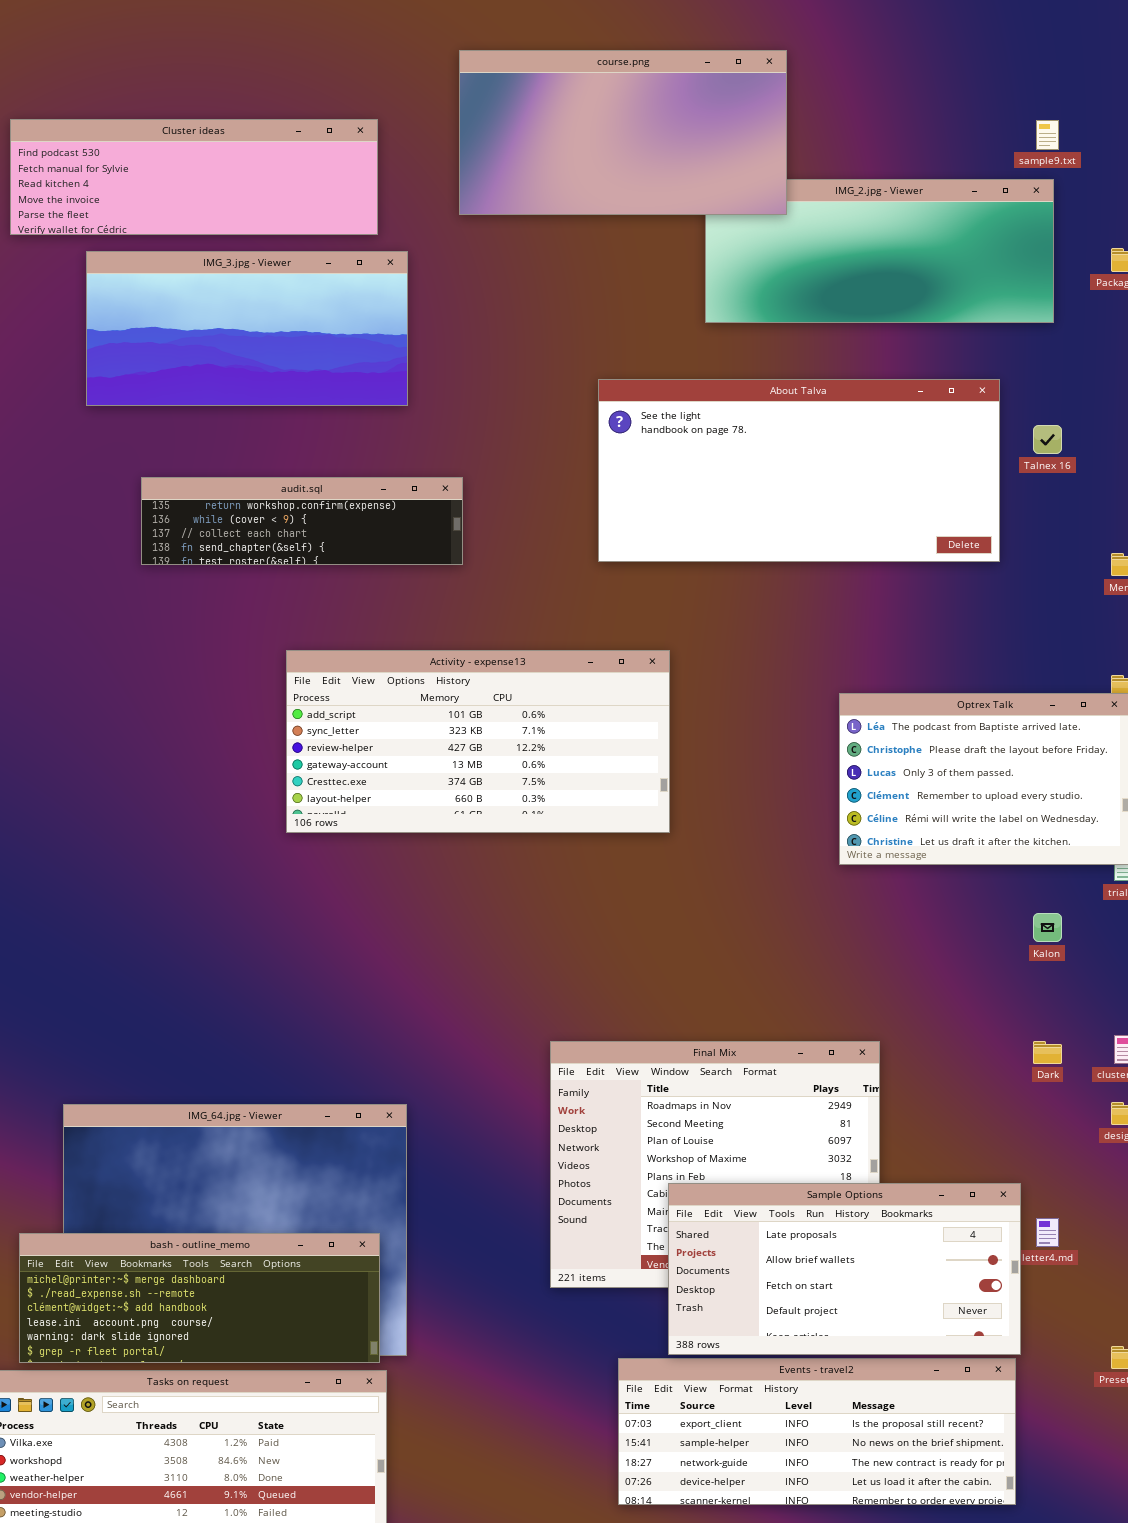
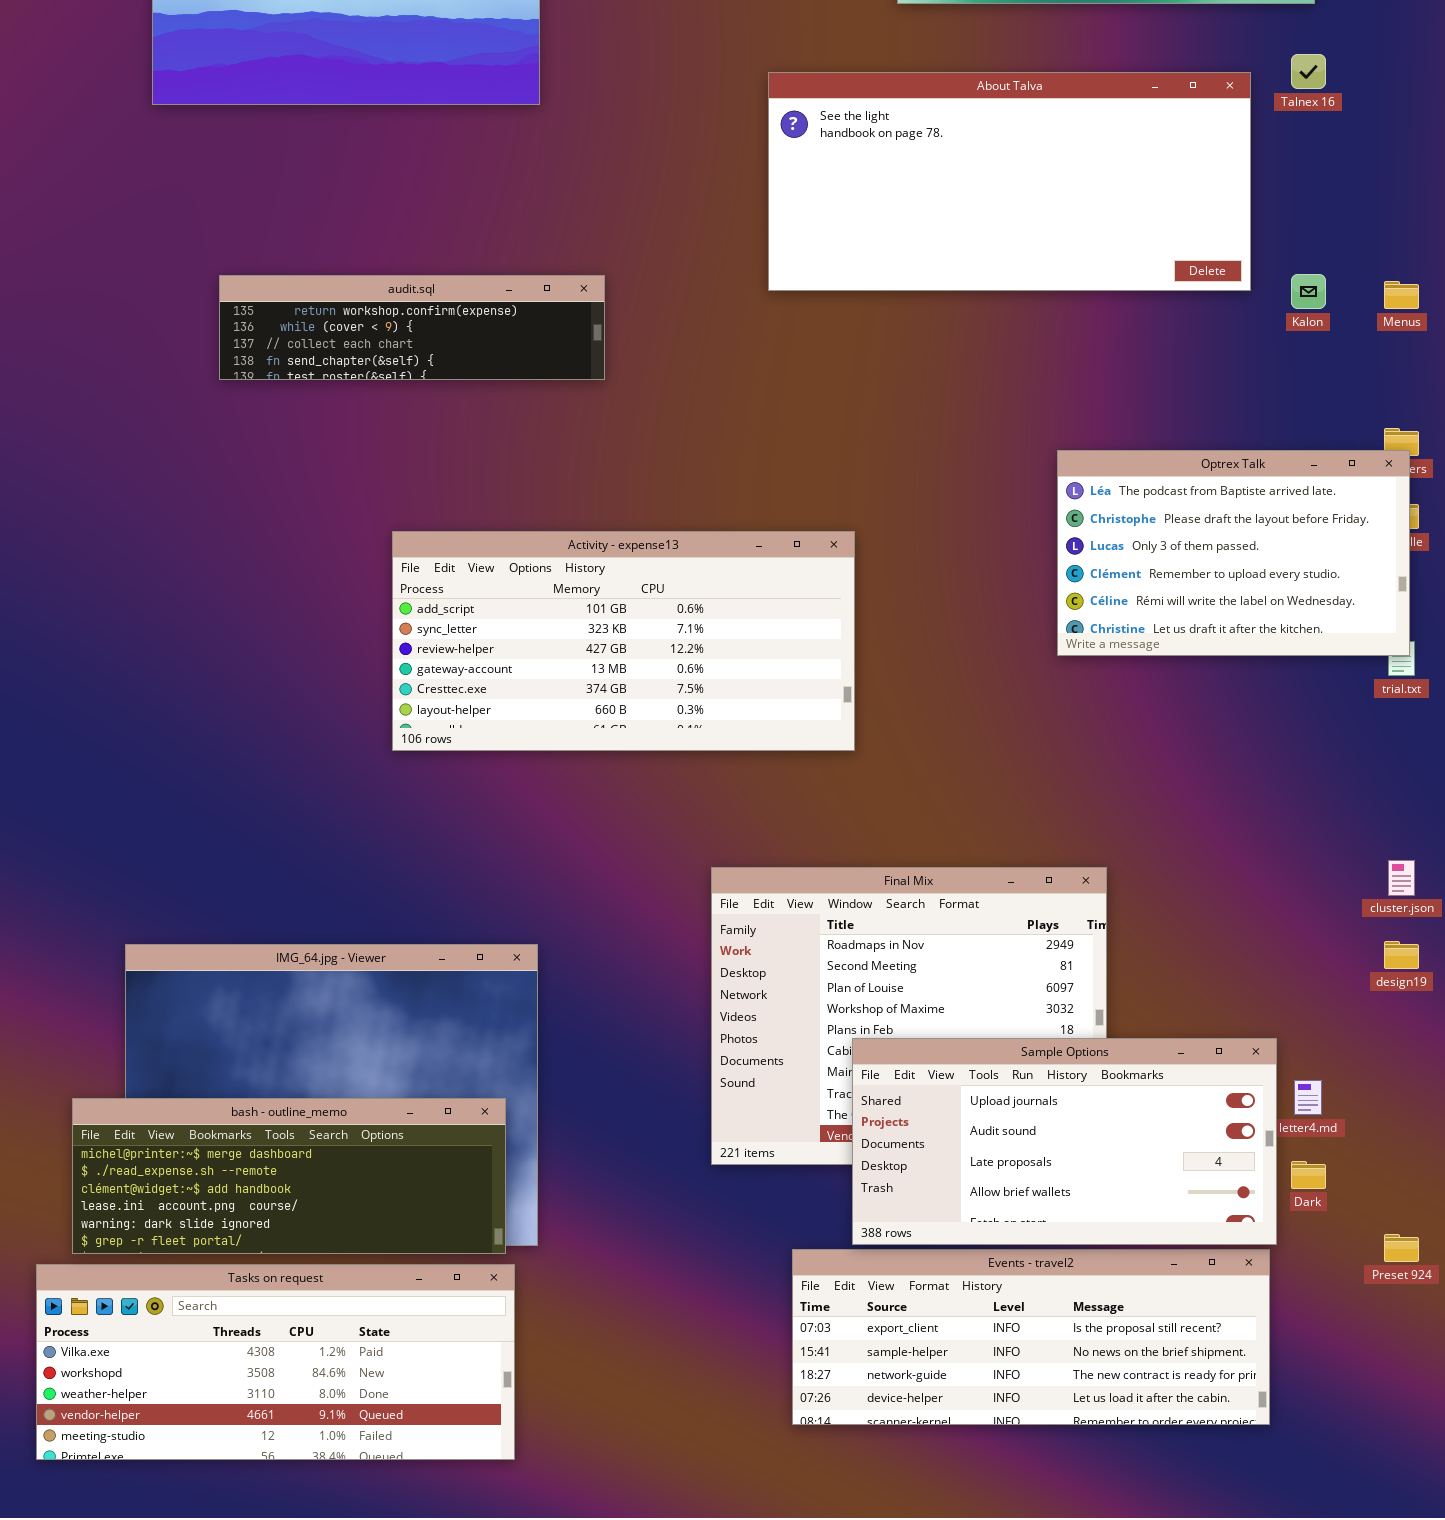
Talnex 16: [1033,425,1062,454] -> [1291,54,1326,89], moved
audit.sql: [141,477,463,565] -> [219,275,605,380], moved
Activity - expense13: [286,650,670,833] -> [392,531,855,751], moved
Kalon: [1033,913,1062,942] -> [1291,274,1326,309], moved
Dark: [1033,1041,1062,1064] -> [1291,1161,1326,1189], moved
Sample Options: [668,1183,1021,1355] -> [852,1038,1277,1245], scrolled up 2 rows

